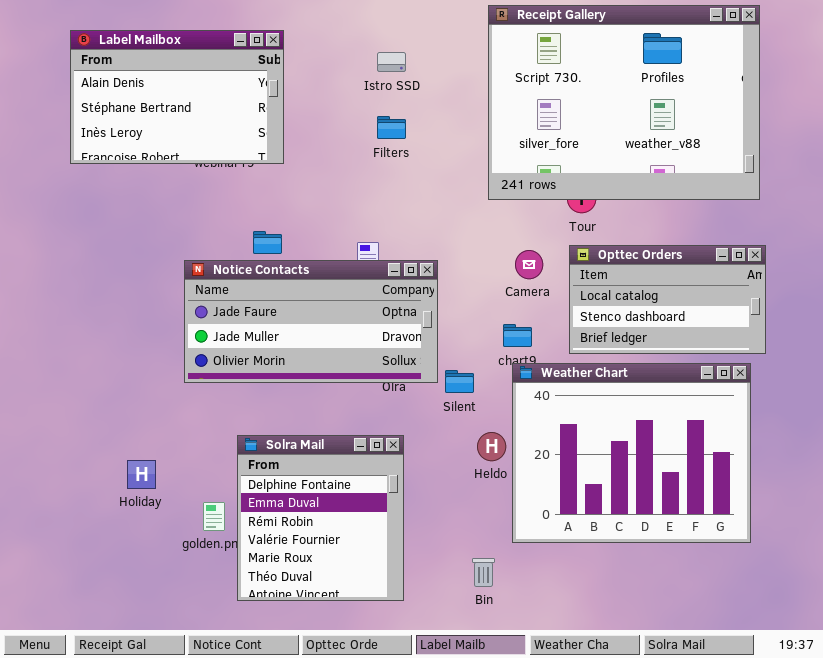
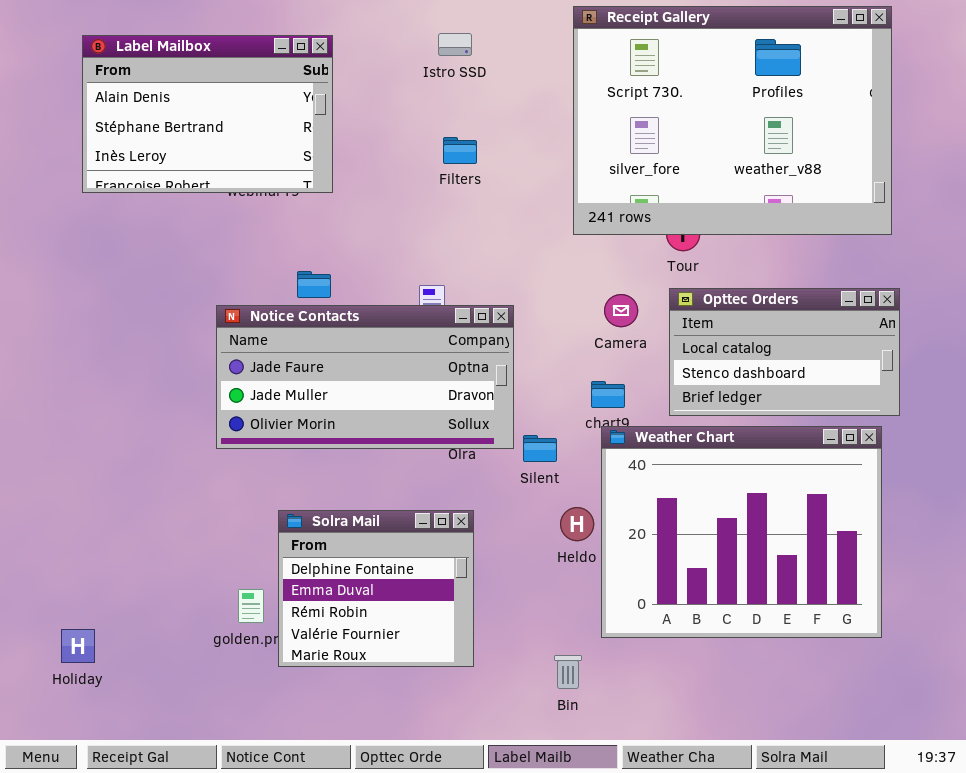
Istro SSD: [377,52,406,72] -> [438,33,472,56], moved
Solra Mail: [237,435,404,601] -> [278,510,474,667], resized
Holiday: [127,460,156,489] -> [61,629,95,663], moved

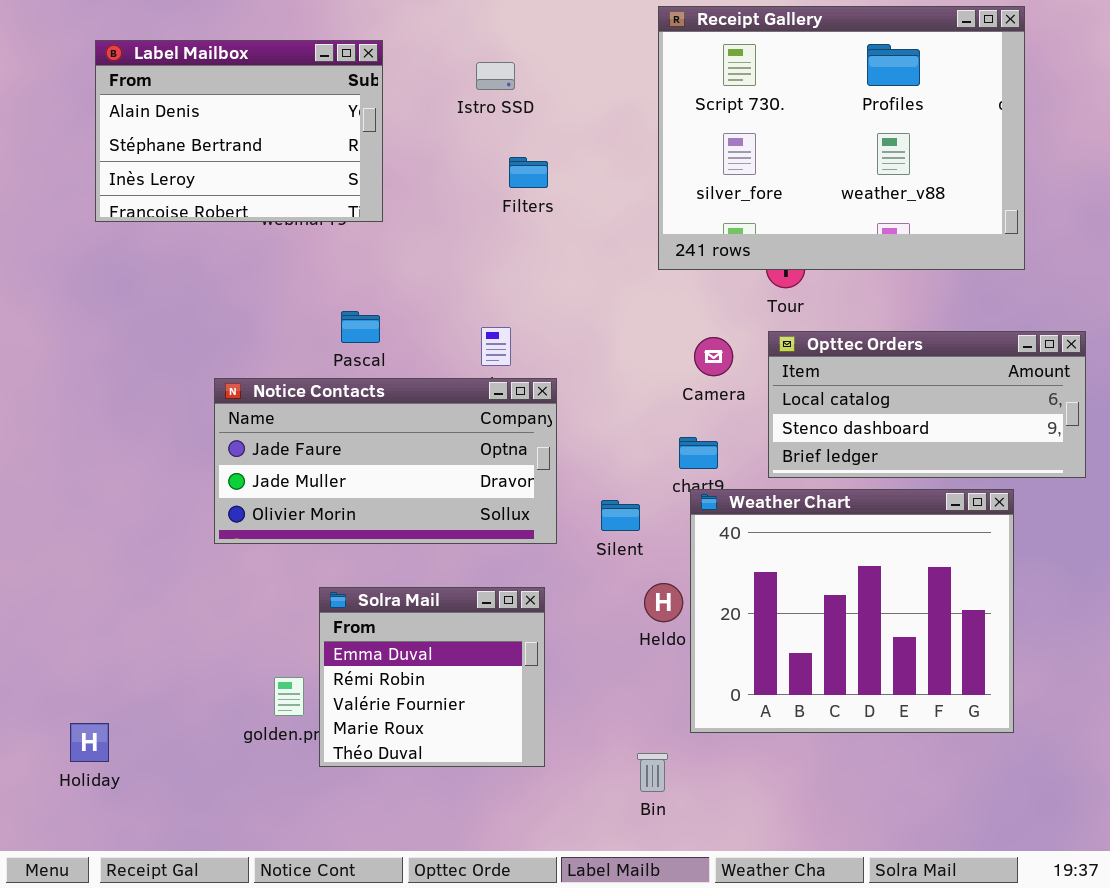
Istro SSD: [438,33,472,56] -> [476,62,515,90], moved
Opttec Orders: [669,288,900,416] -> [768,331,1086,478], resized
Notice Contacts: [216,305,514,449] -> [214,378,557,544], moved
Solra Mail: [278,510,474,667] -> [319,587,545,767], scrolled down 1 row

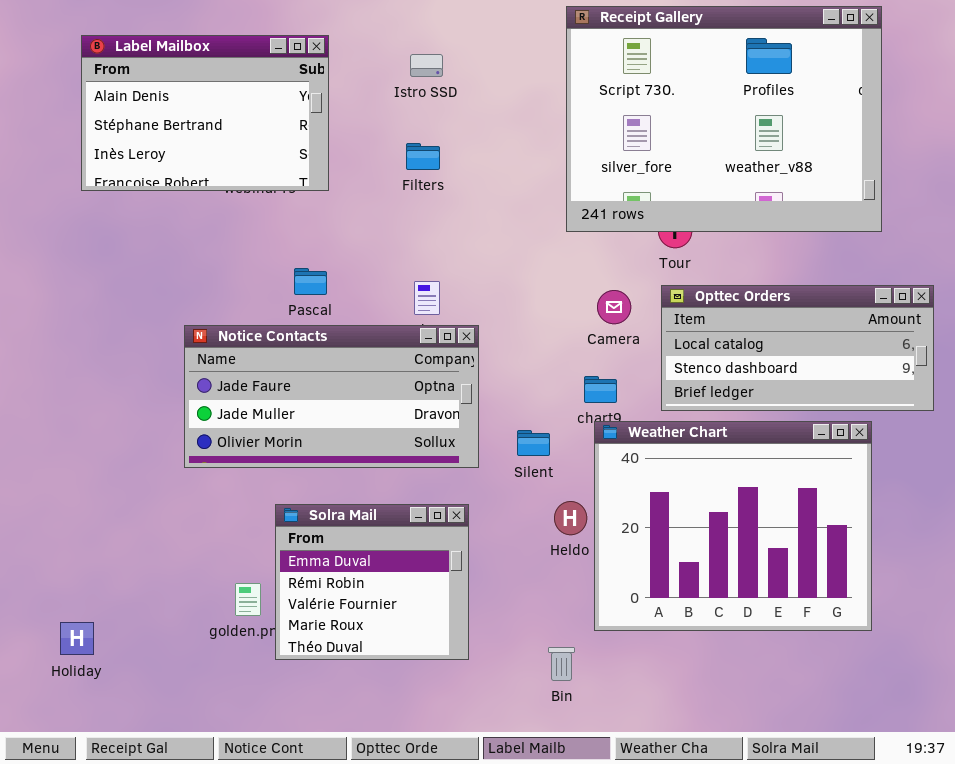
Filters: [509,157,548,188] -> [406,143,440,170], moved

